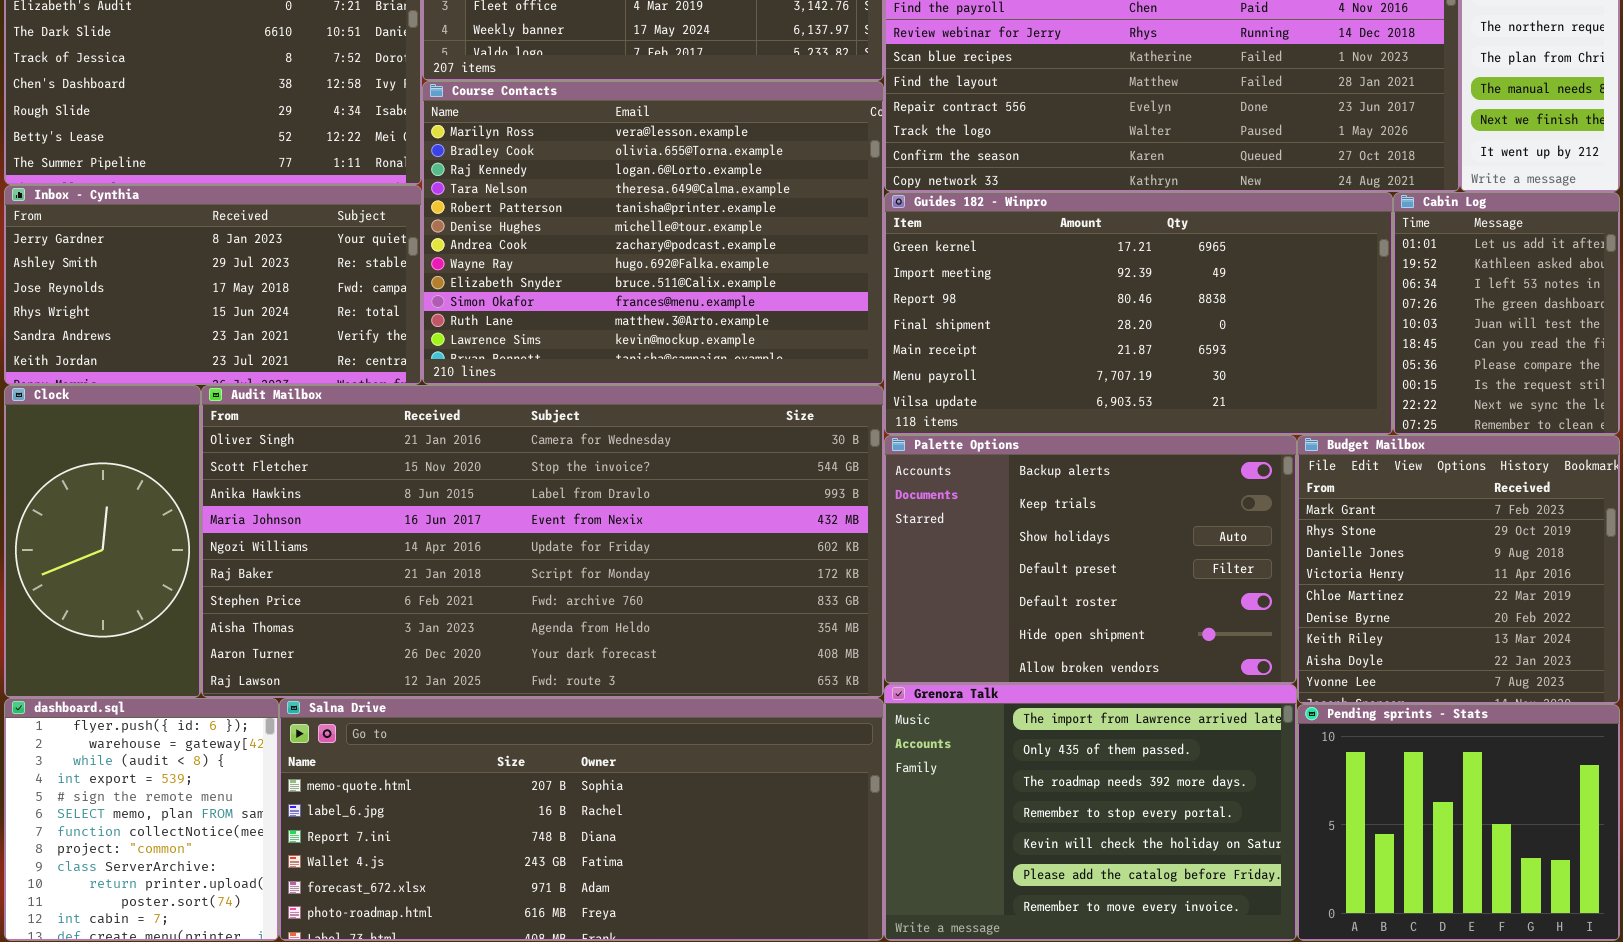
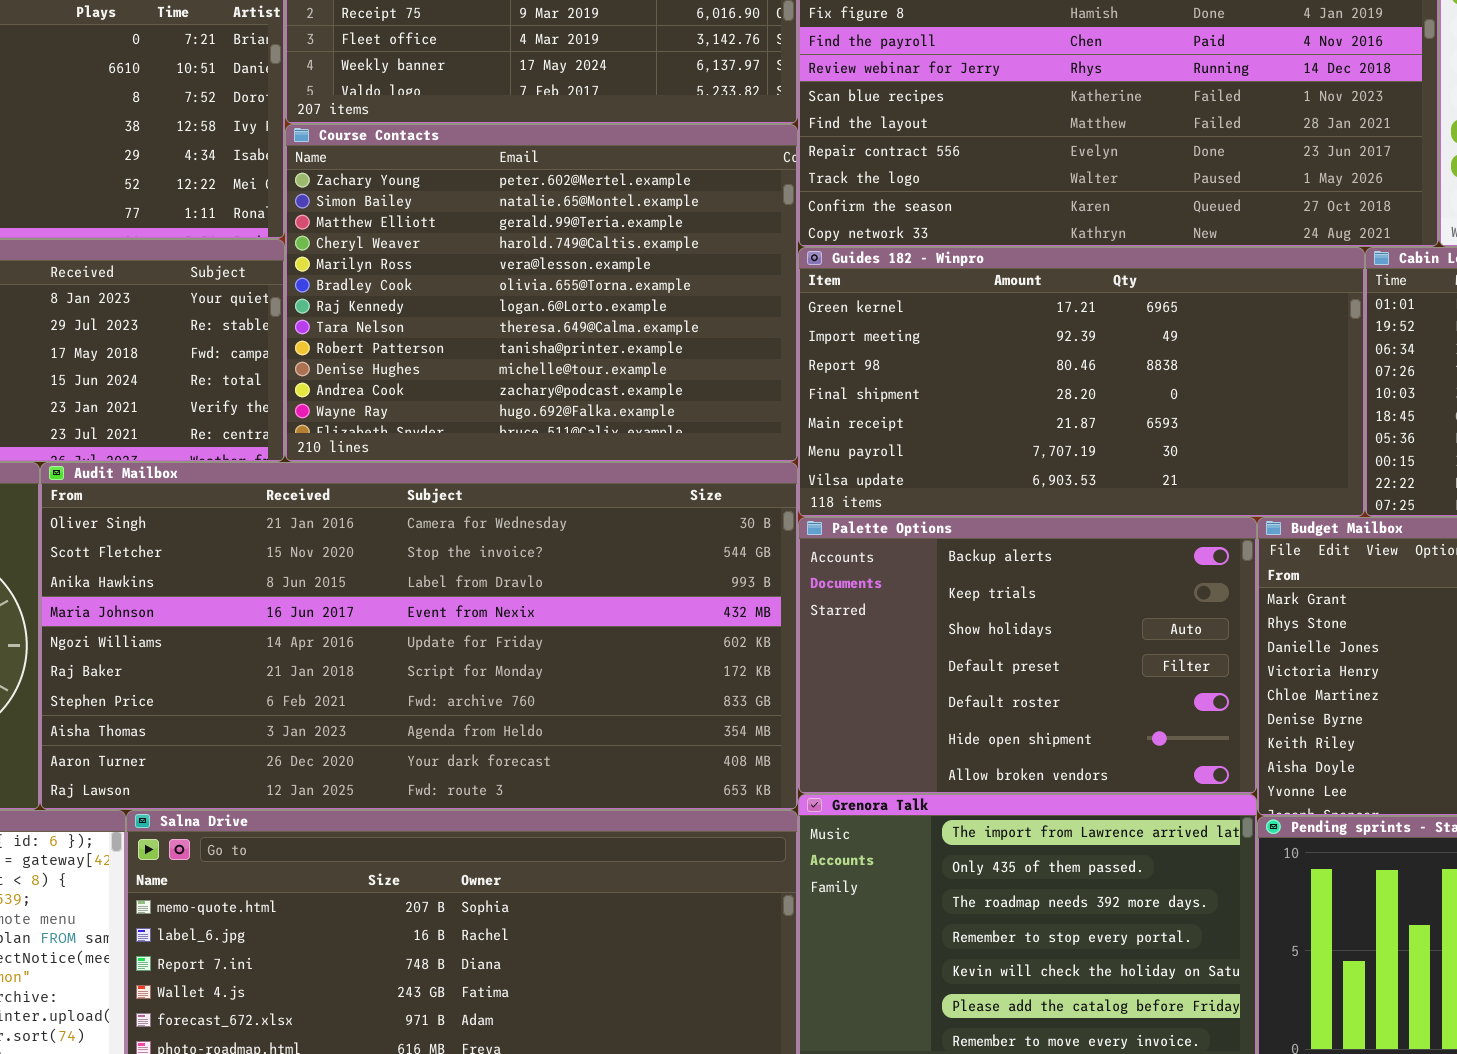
Course Contacts: [422,81,884,385] -> [285,124,798,462], scrolled up 4 rows

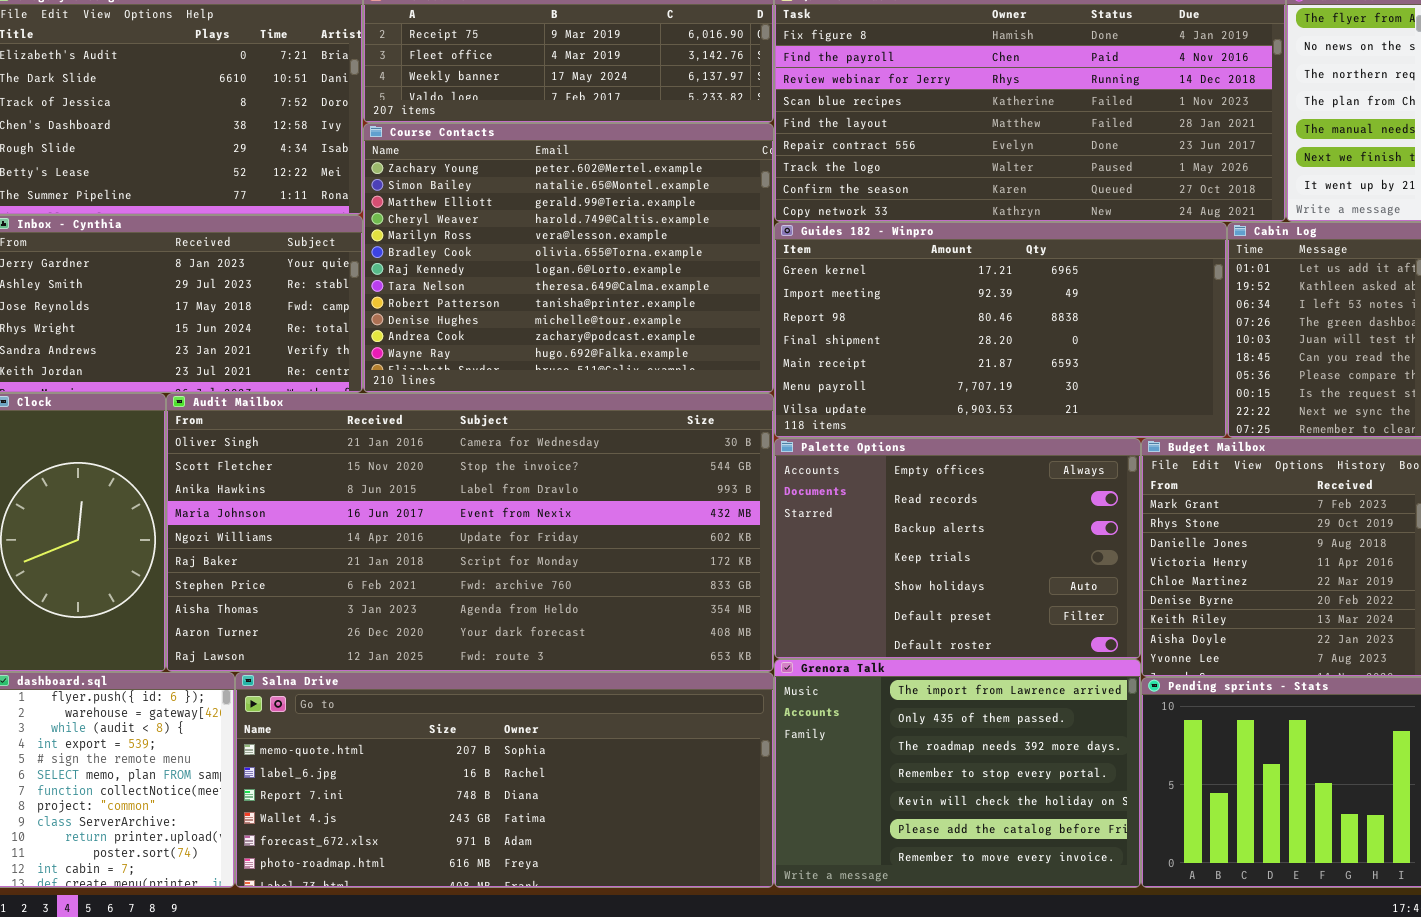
Palette Options: [798,517,1257,794] -> [774,438,1141,659], scrolled up 2 rows

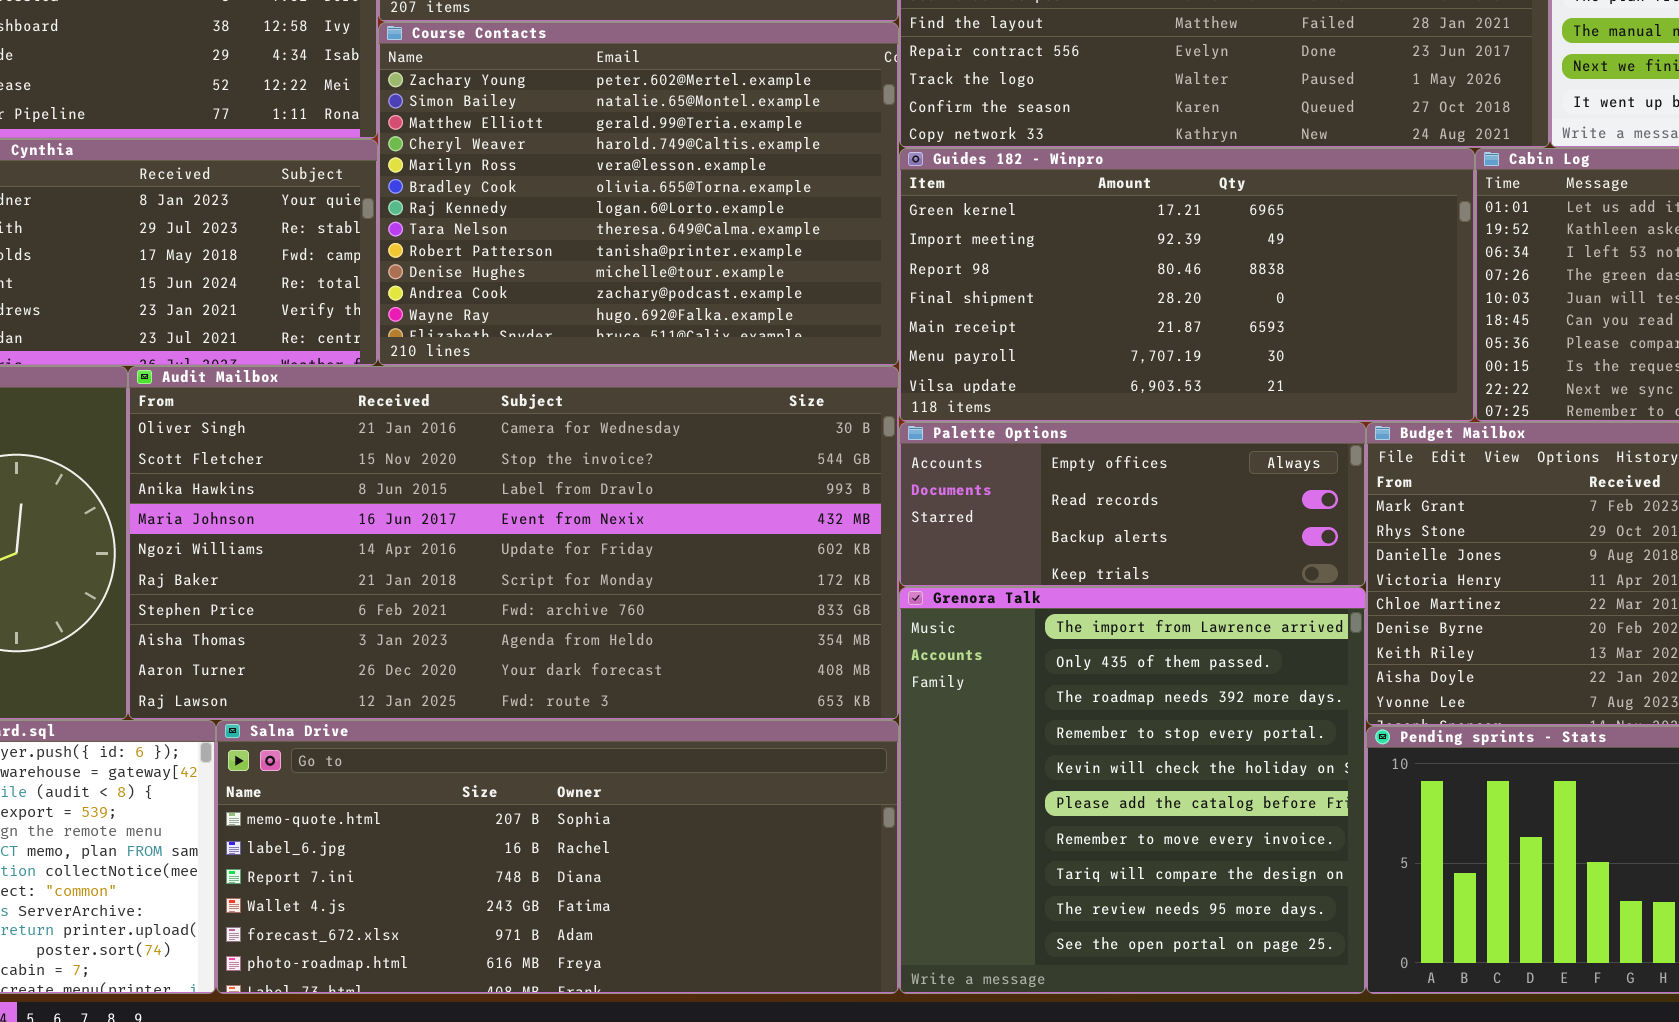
Palette Options: [774,438,1141,659] -> [899,422,1366,587], resized
Grenora Talk: [774,659,1141,888] -> [899,587,1366,994], resized

